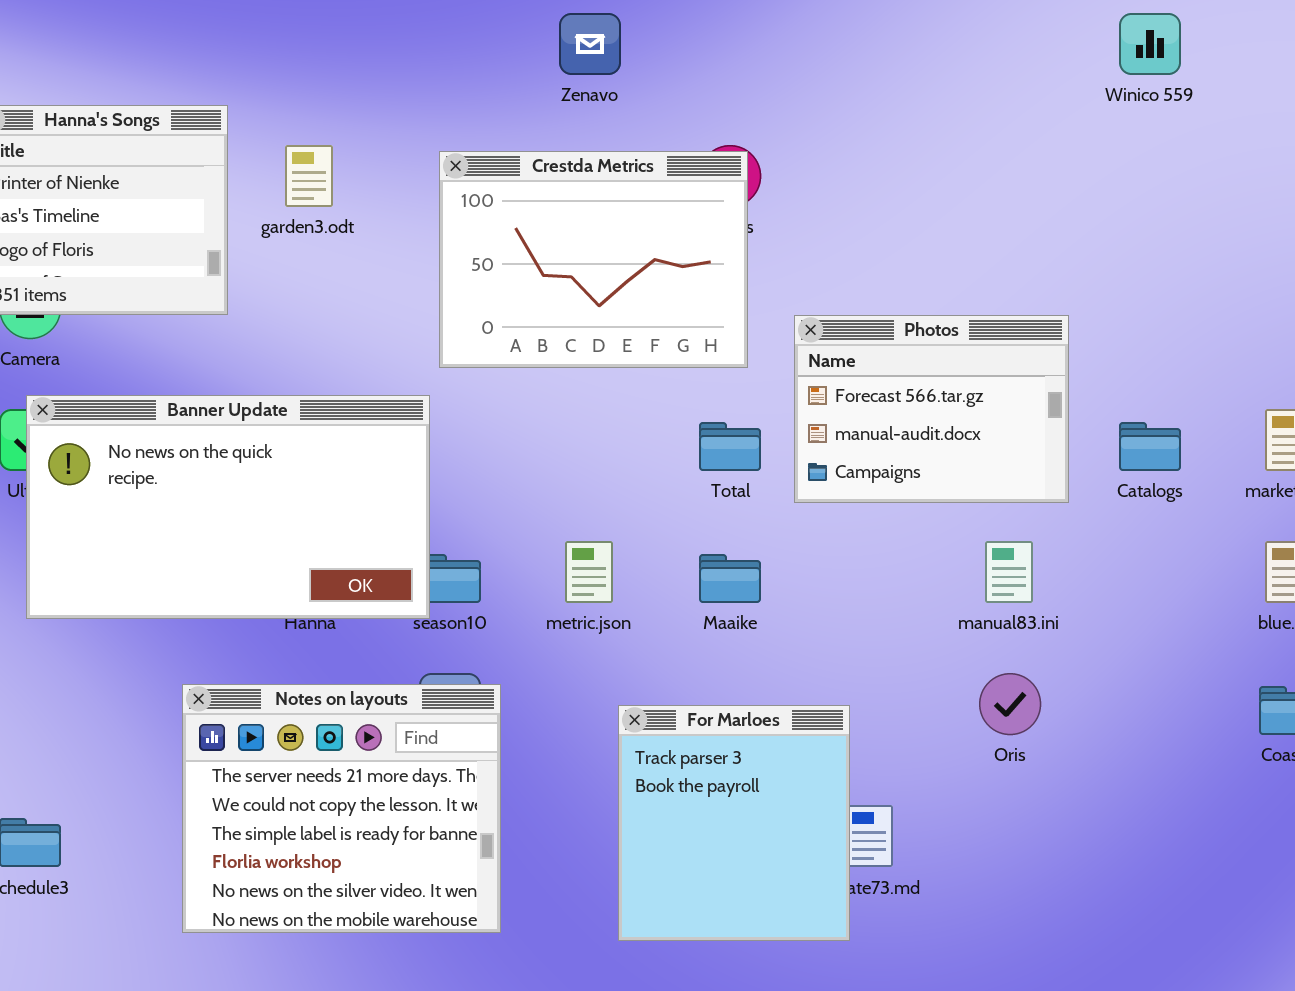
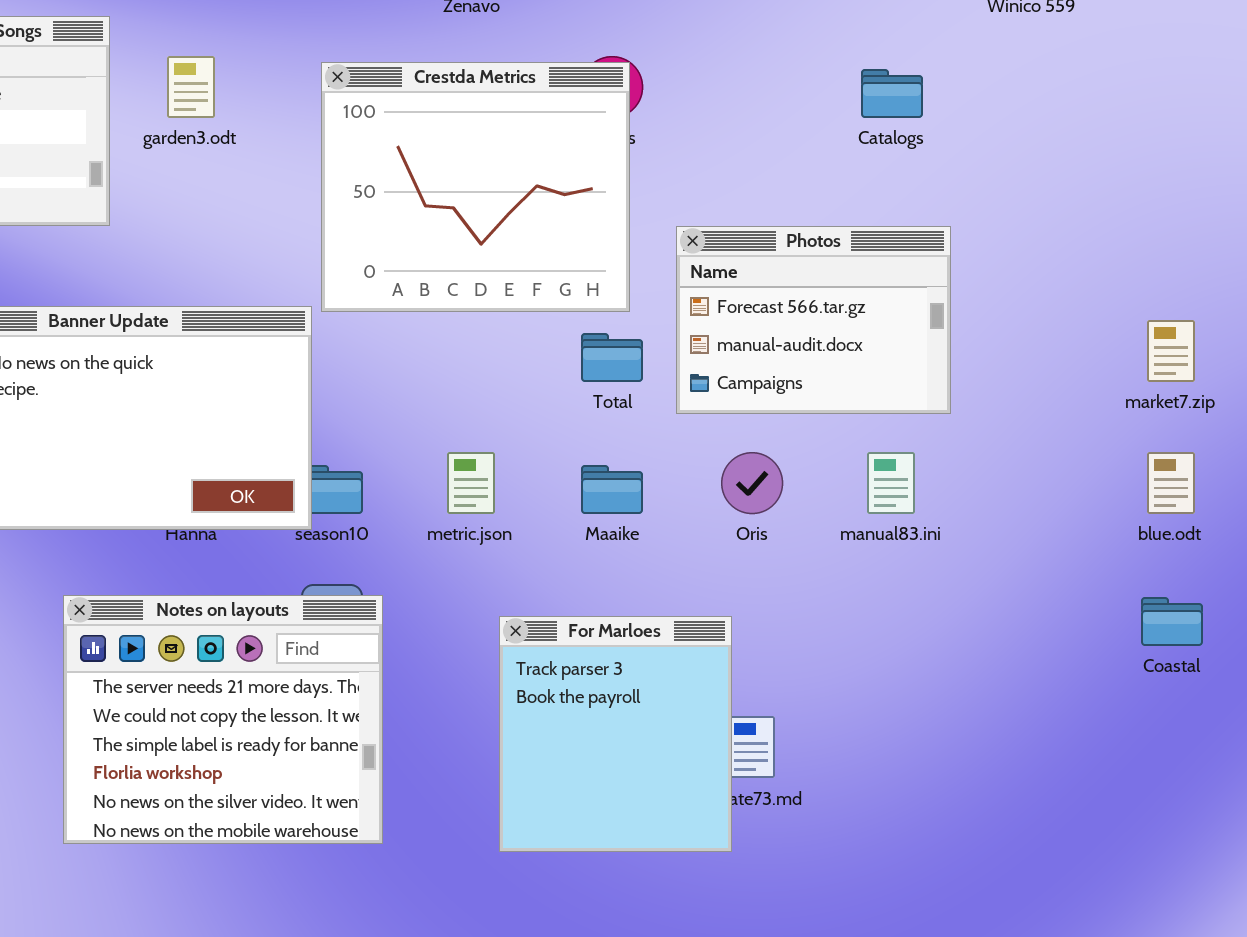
Crestda Metrics: [439,151,748,368] -> [321,62,630,312], resized
Catalogs: [1119,422,1181,471] -> [861,69,923,118], moved
Oris: [979,673,1041,735] -> [721,452,783,514], moved

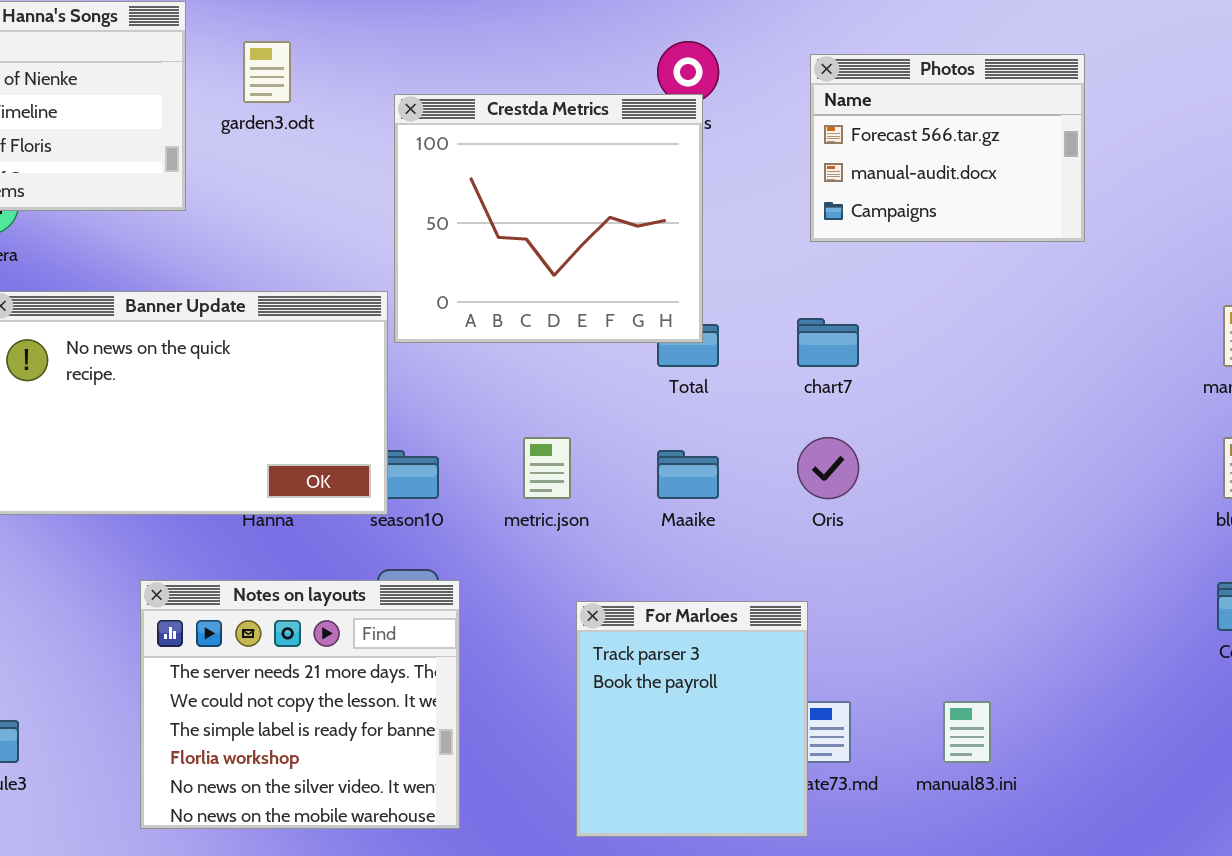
Crestda Metrics: [321,62,630,312] -> [394,94,703,343], moved
Photos: [676,226,951,414] -> [810,54,1085,242], moved
manual83.ini: [867,452,915,514] -> [943,701,991,763], moved

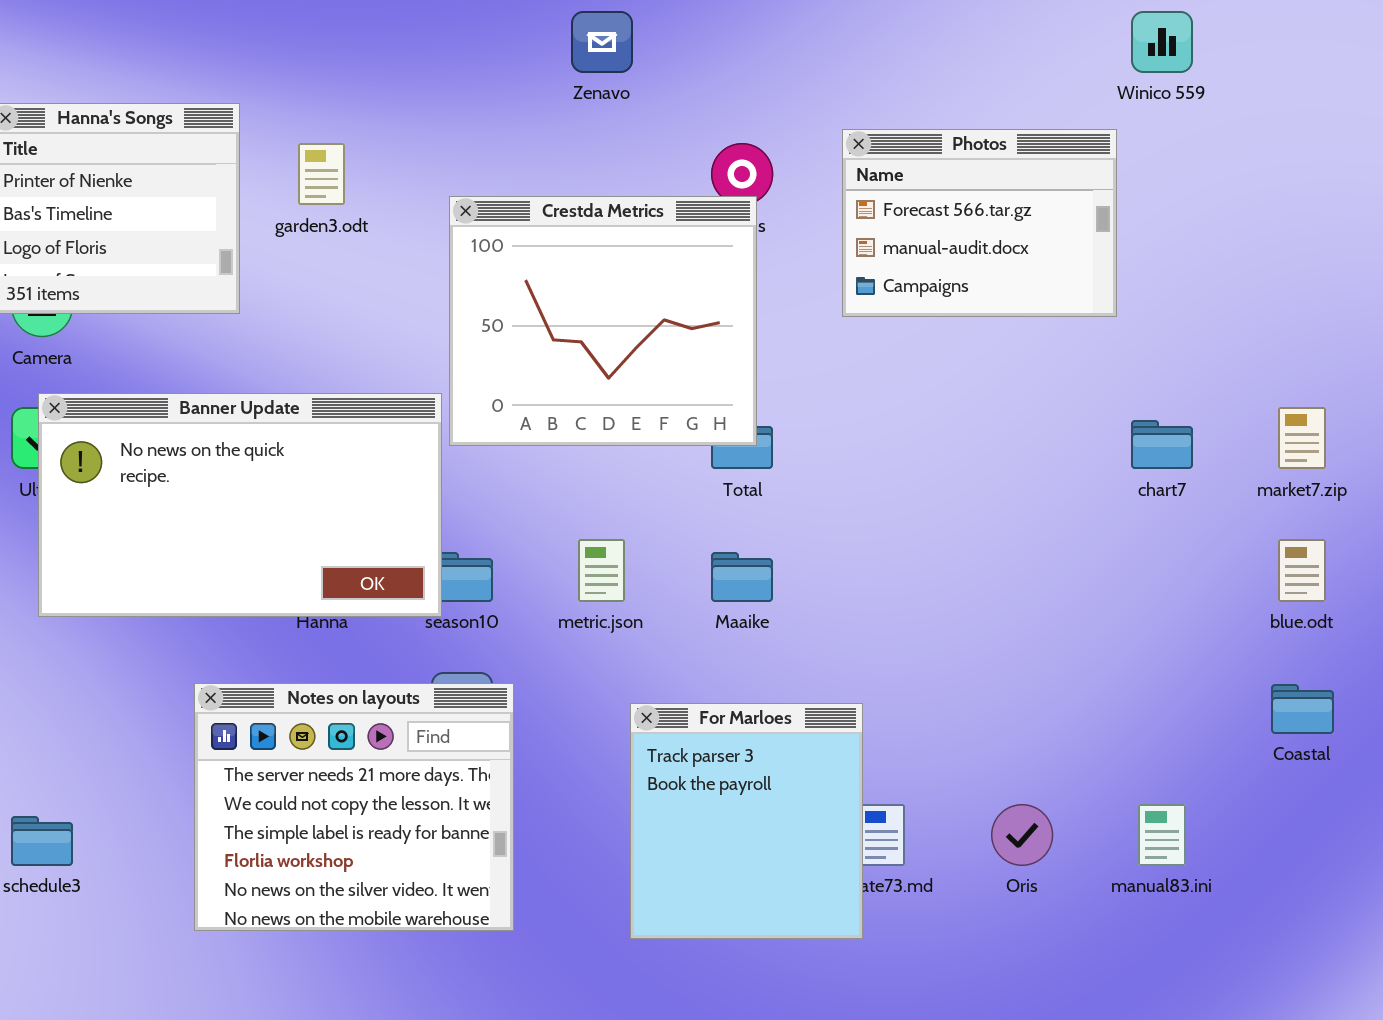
Photos: [810,54,1085,242] -> [842,129,1117,317], moved
chart7: [797,318,859,367] -> [1131,420,1193,469], moved
Oris: [797,437,859,499] -> [991,804,1053,866], moved
manual83.ini: [943,701,991,763] -> [1138,804,1186,866], moved

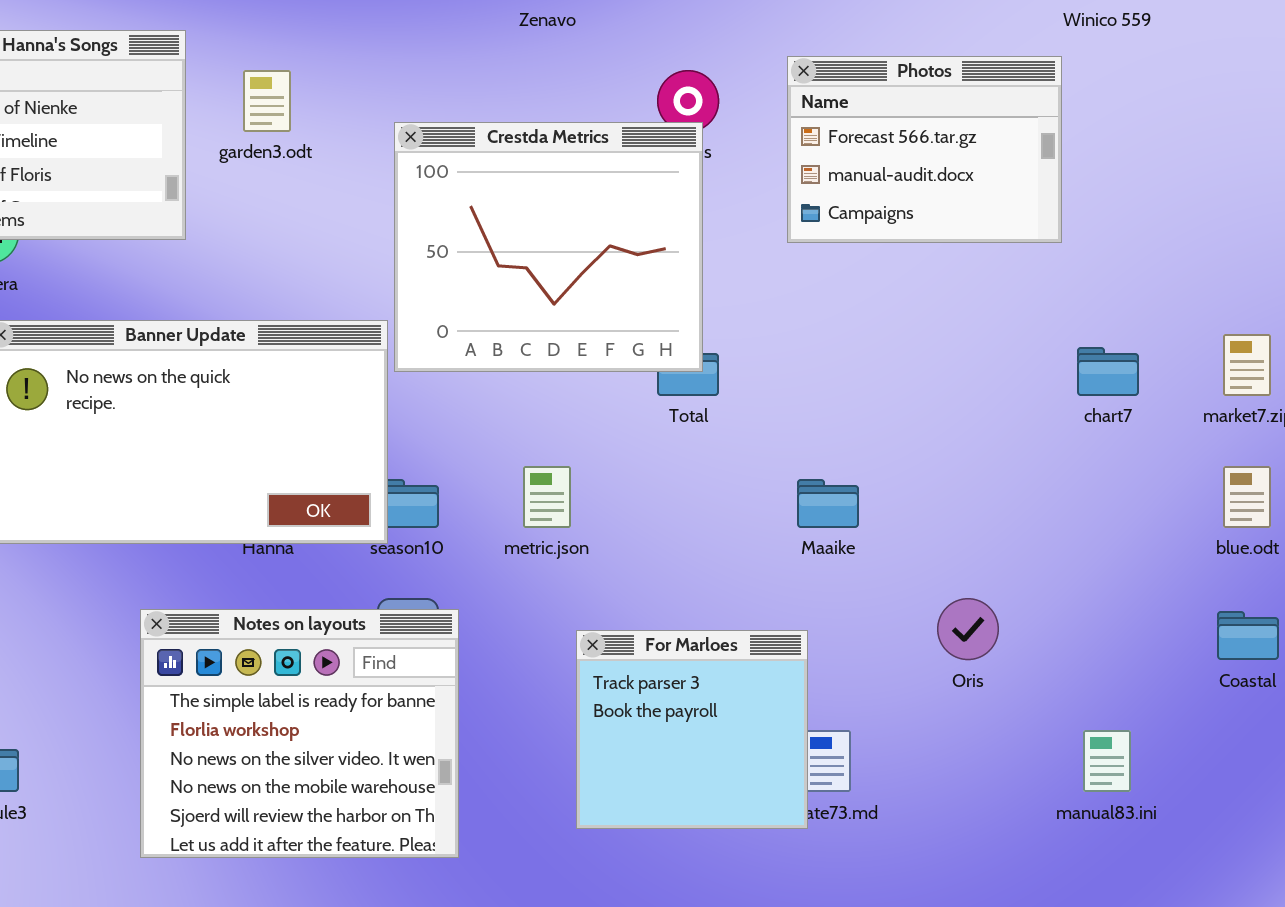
Maaike: [711,552,773,602] -> [797,479,859,528], moved
Notes on layouts: [194,683,514,931] -> [140,609,459,858], scrolled down 2 rows
For Marloes: [630,703,863,939] -> [576,630,808,829], resized
Oris: [991,804,1053,866] -> [937,598,999,660], moved

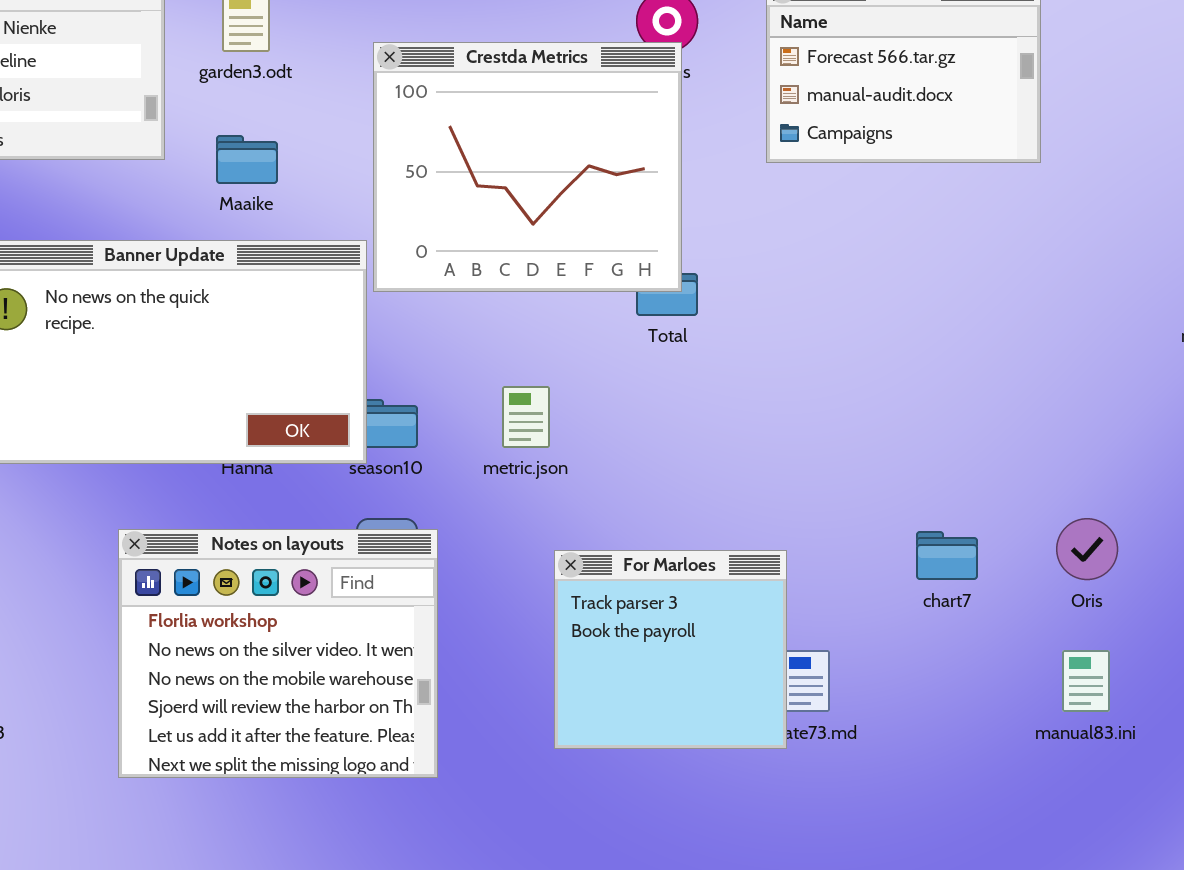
chart7: [1077,347,1139,396] -> [916,531,978,580], moved
Maaike: [797,479,859,528] -> [216,135,278,184], moved
Oris: [937,598,999,660] -> [1056,518,1118,580], moved
Notes on layouts: [140,609,459,858] -> [118,529,438,778], scrolled down 1 row

